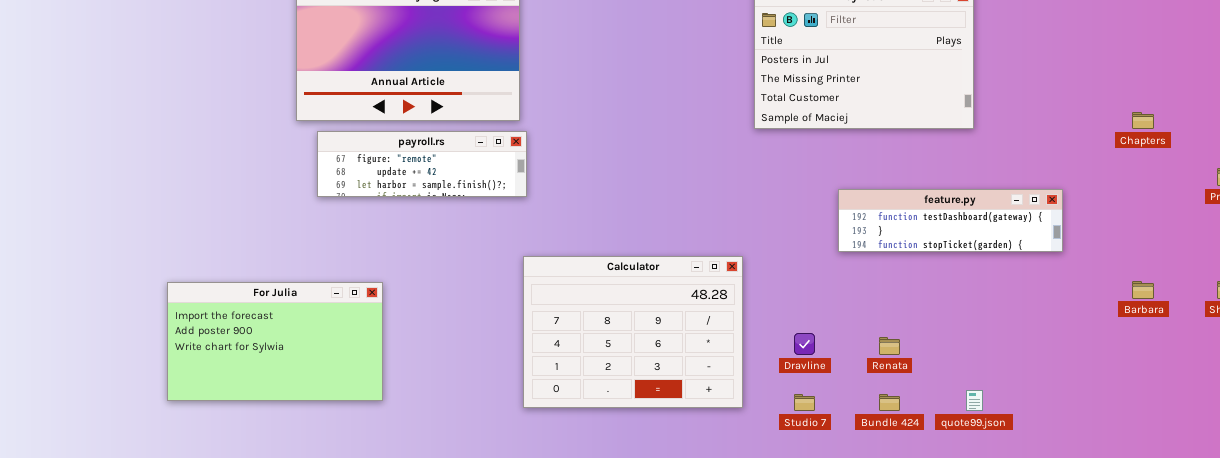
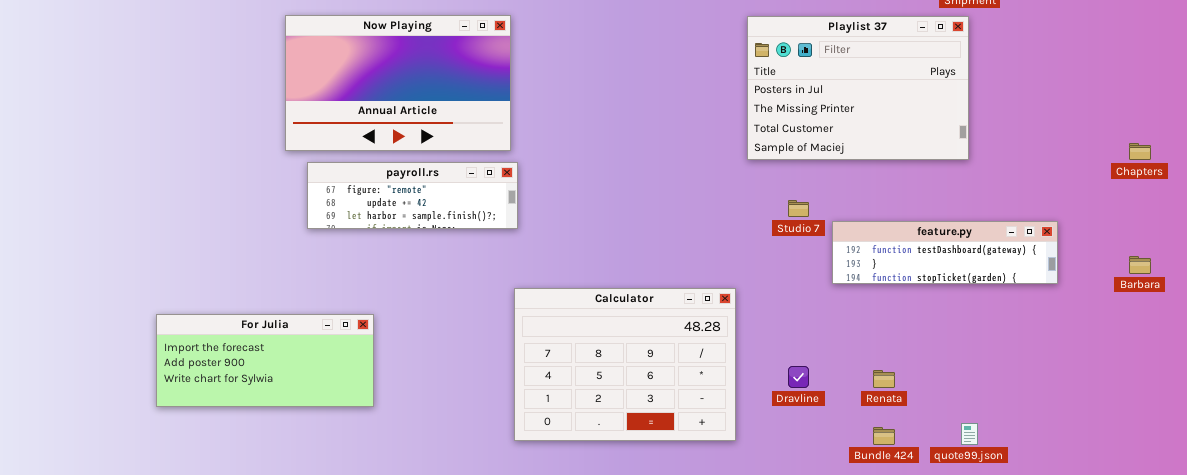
Barbara: [1132,281,1154,299] -> [1129,256,1151,274], moved
For Julia: [167,282,383,401] -> [156,314,374,407], resized
Studio 7: [794,394,815,411] -> [788,200,809,217], moved

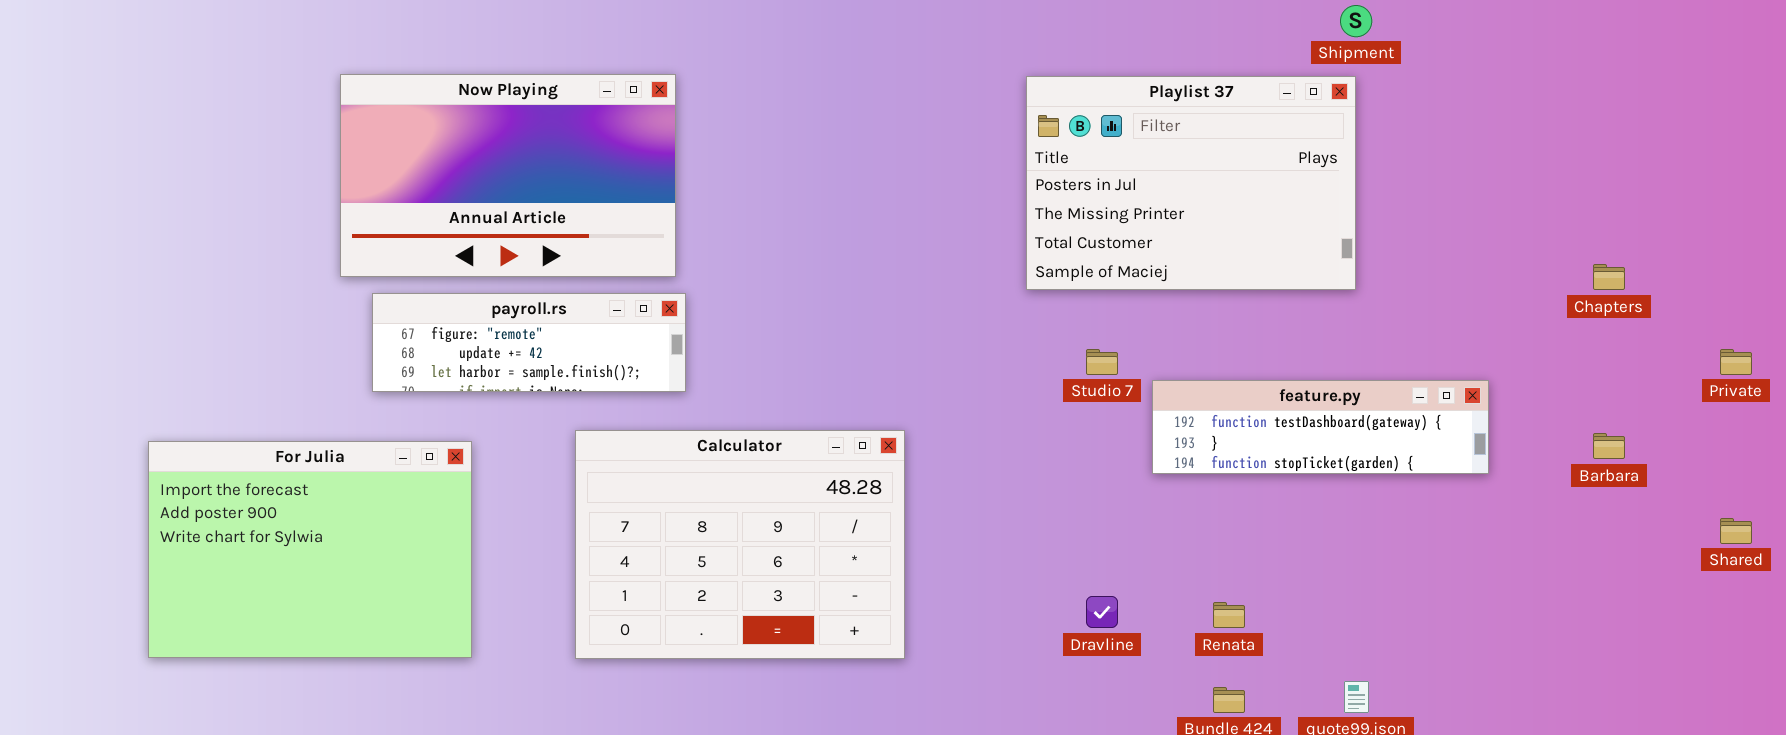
Calculator: [514,288,736,441] -> [575,430,905,659], moved
For Julia: [156,314,374,407] -> [148,441,472,658], resized

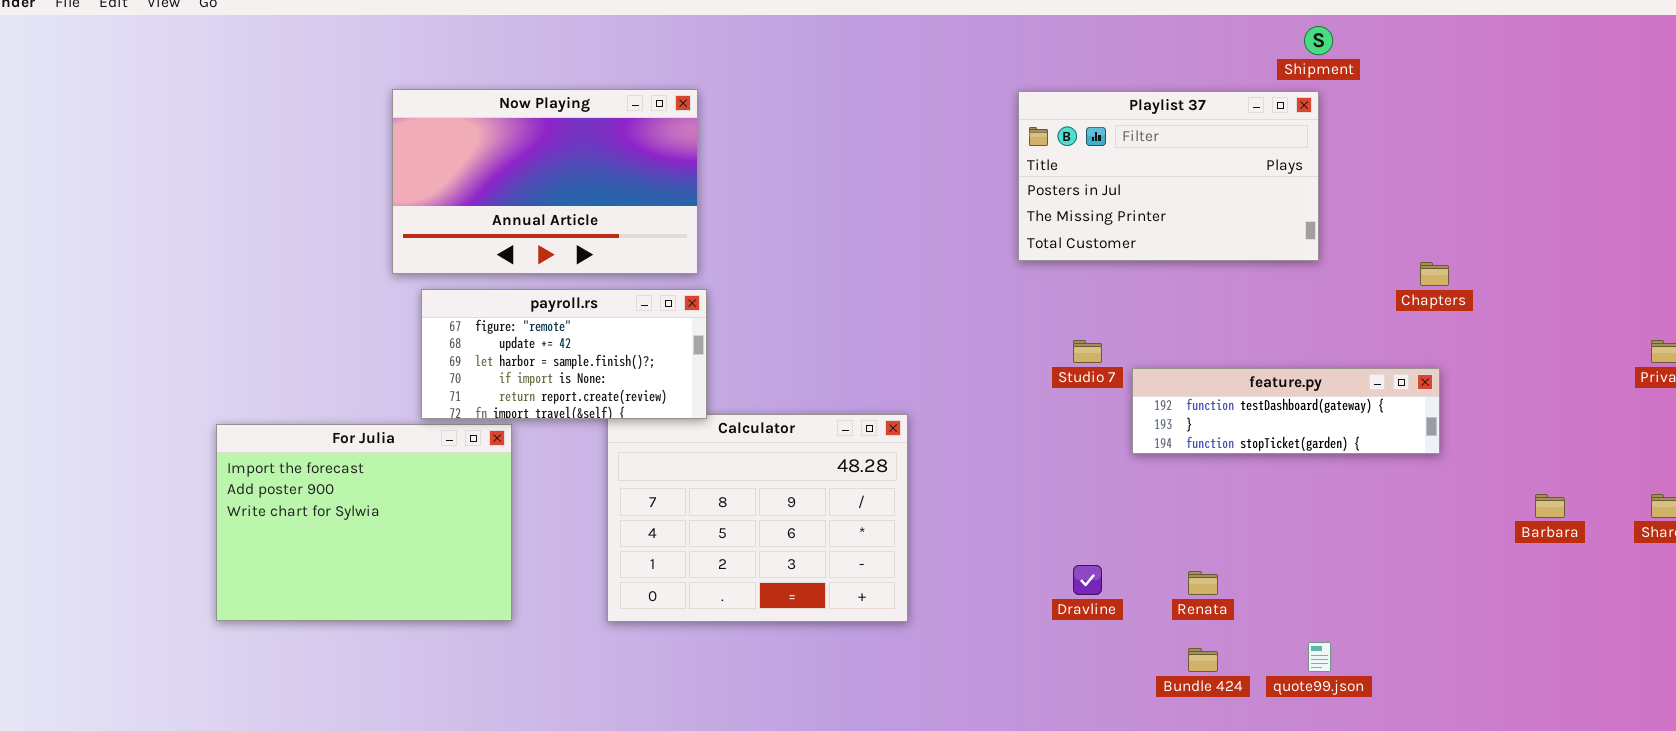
Playlist 37: [1026,76,1356,290] -> [1018,91,1319,261], resized
Chapters: [1593,264,1625,290] -> [1420,262,1449,286], moved
payroll.rs: [372,293,686,392] -> [421,289,707,419], resized
Barbara: [1593,433,1625,459] -> [1535,494,1565,518], moved

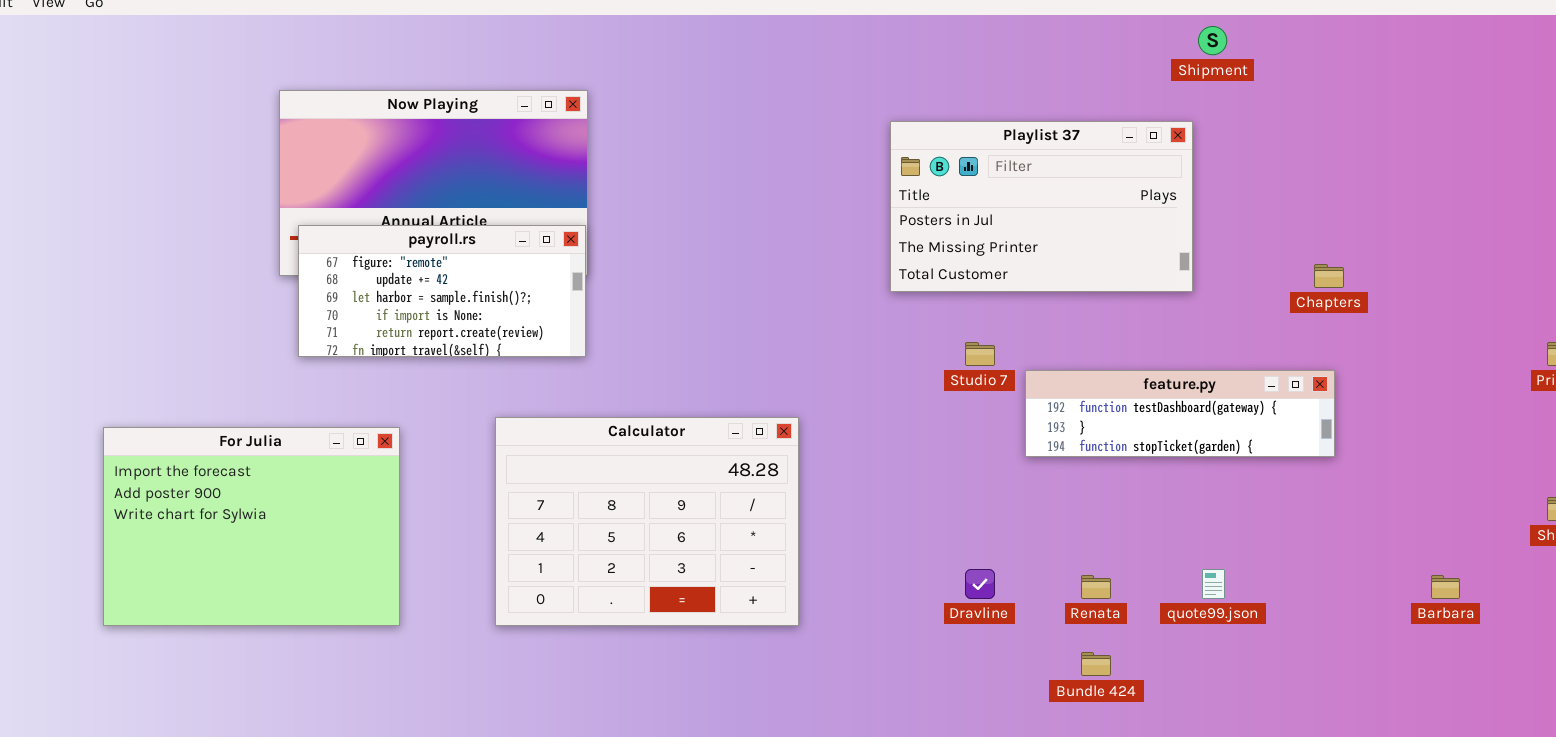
Playlist 37: [1018,91,1319,261] -> [890,121,1193,292], moved
payroll.rs: [421,289,707,419] -> [298,225,586,357], moved
Barbara: [1535,494,1565,518] -> [1431,575,1460,599], moved
quote99.json: [1308,642,1331,672] -> [1202,569,1225,599], moved

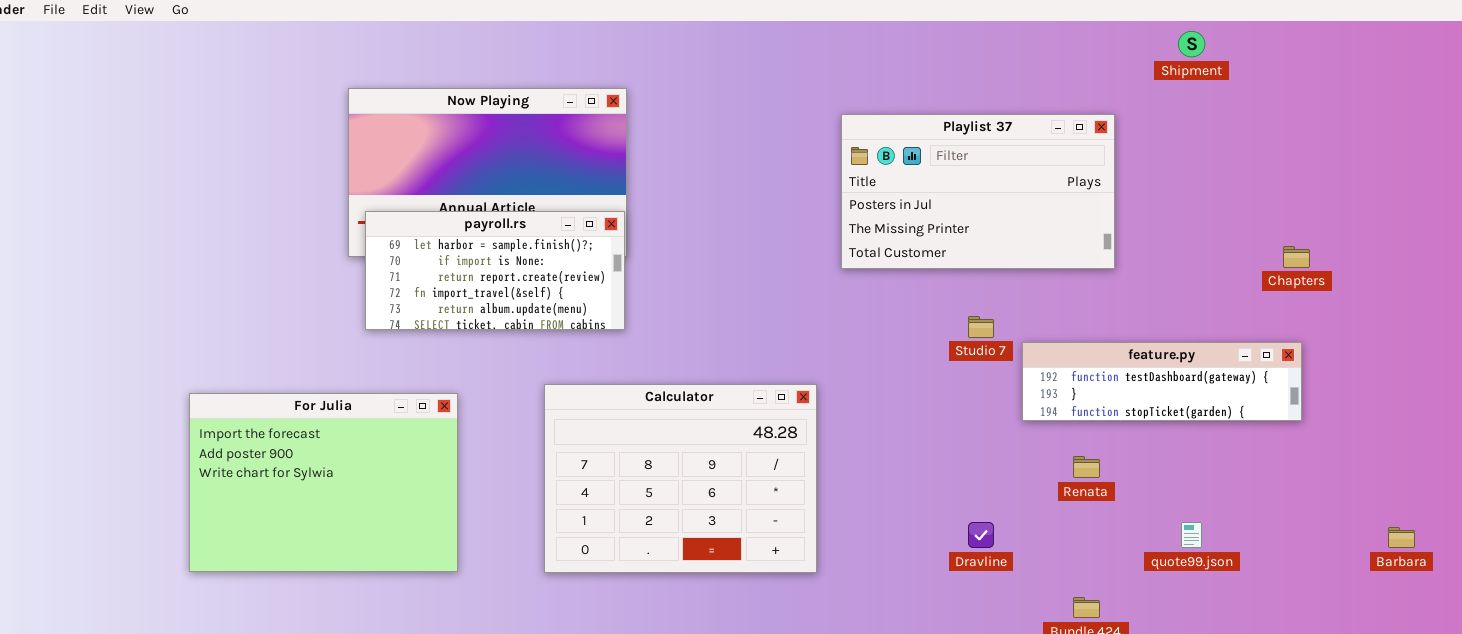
Playlist 37: [890,121,1193,292] -> [841,114,1115,269], moved
payroll.rs: [298,225,586,357] -> [365,211,625,330], scrolled down 2 rows
Renata: [1081,575,1111,599] -> [1073,456,1100,478], moved

